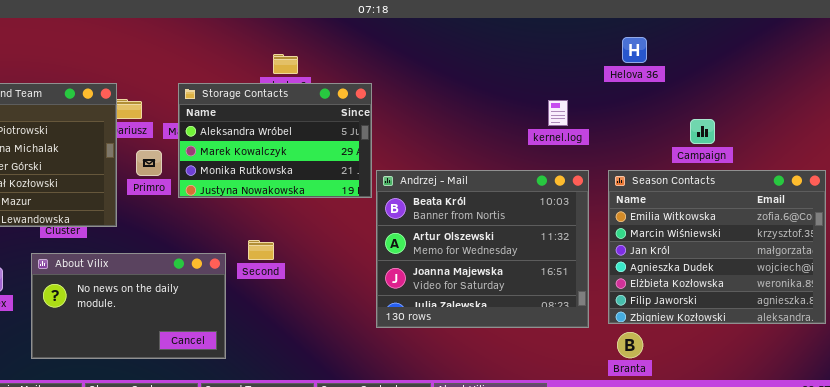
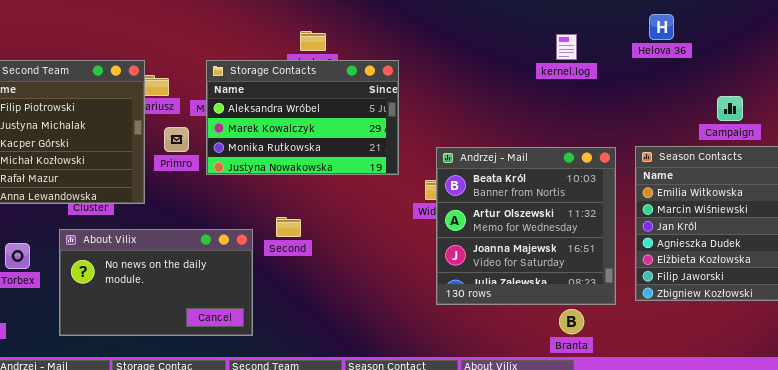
kernel.log: [548,100,568,126] -> [556,34,577,60], moved
Andrzej - Mail: [376,170,589,328] -> [436,147,616,305], resized
Branta: [617,332,643,358] -> [559,309,584,334], moved

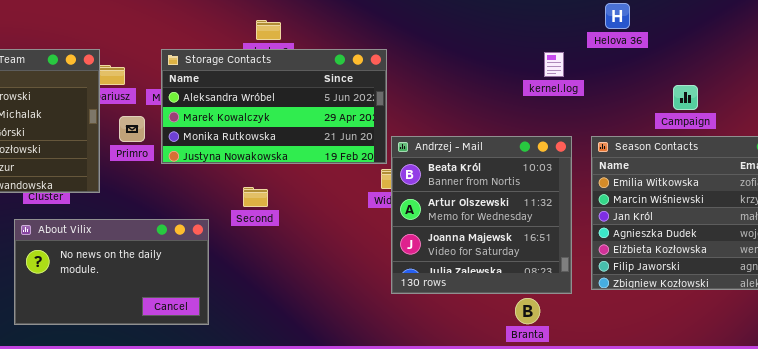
kernel.log: [556,34,577,60] -> [544,52,564,77], moved
Storage Contacts: [206,60,399,175] -> [161,49,387,164], resized
Second: [276,217,301,237] -> [243,187,268,207], moved

